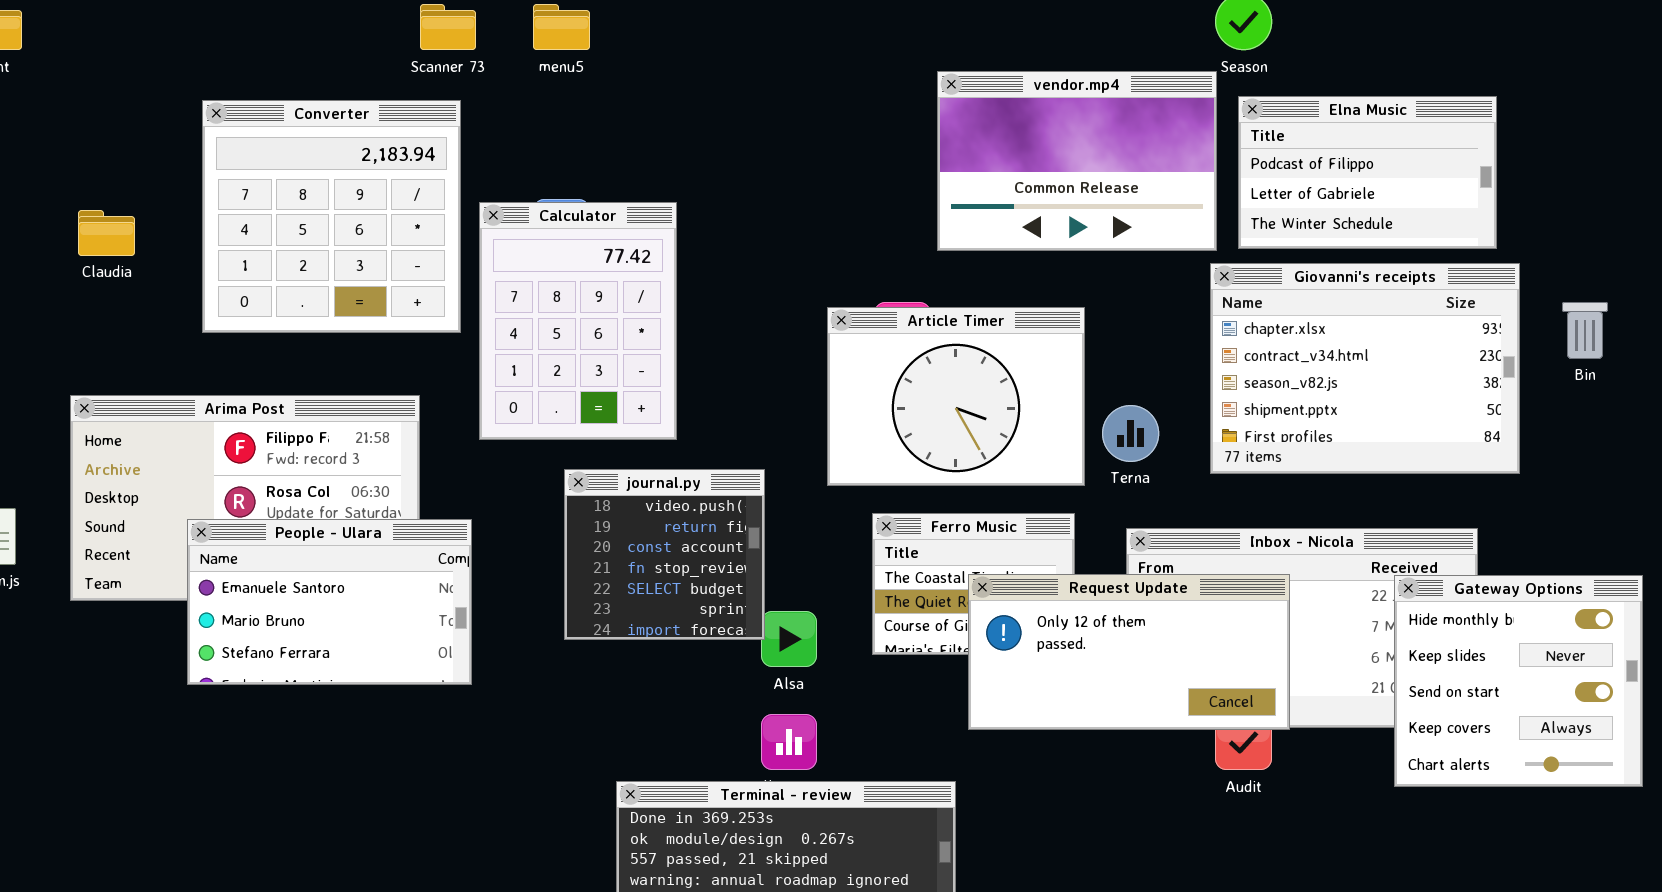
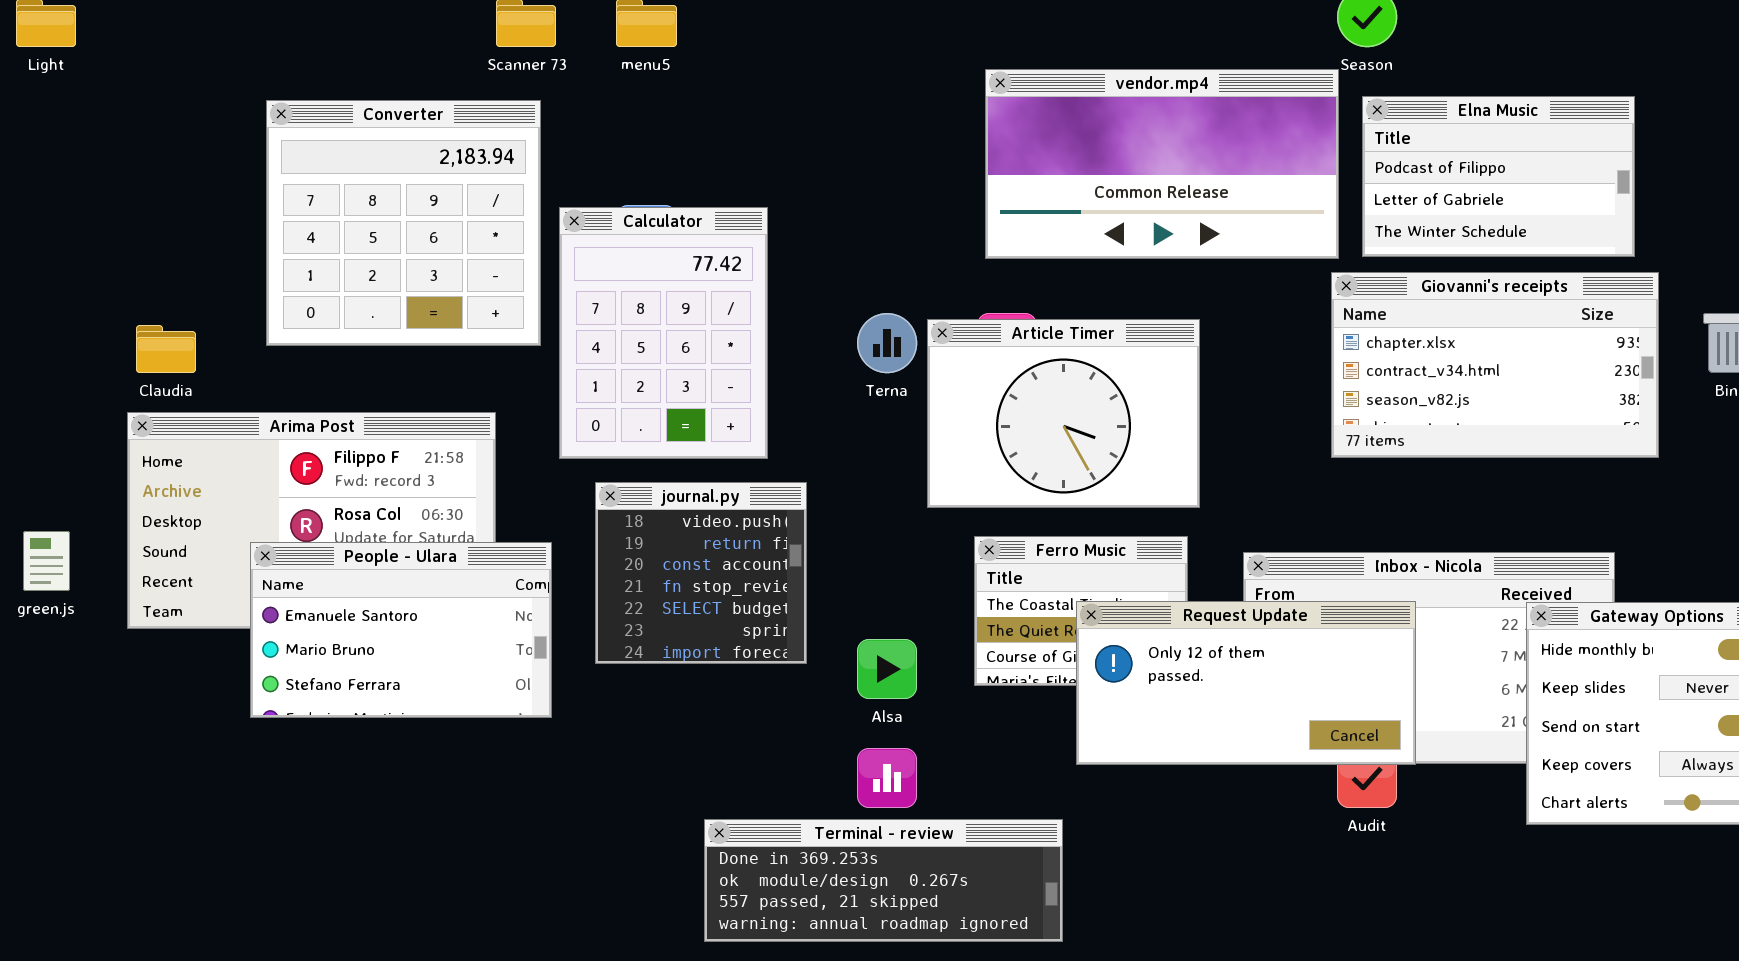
vendor.mp4: [937,71,1217,251] -> [985,69,1339,259], resized
Claudia: [78,210,135,256] -> [136,325,196,373], moved
Giovanni's receipts: [1210,263,1520,474] -> [1331,272,1659,458], resized
Terna: [1102,405,1159,462] -> [857,313,917,373], moved
journal.py: [564,469,765,640] -> [595,482,807,664], moved

